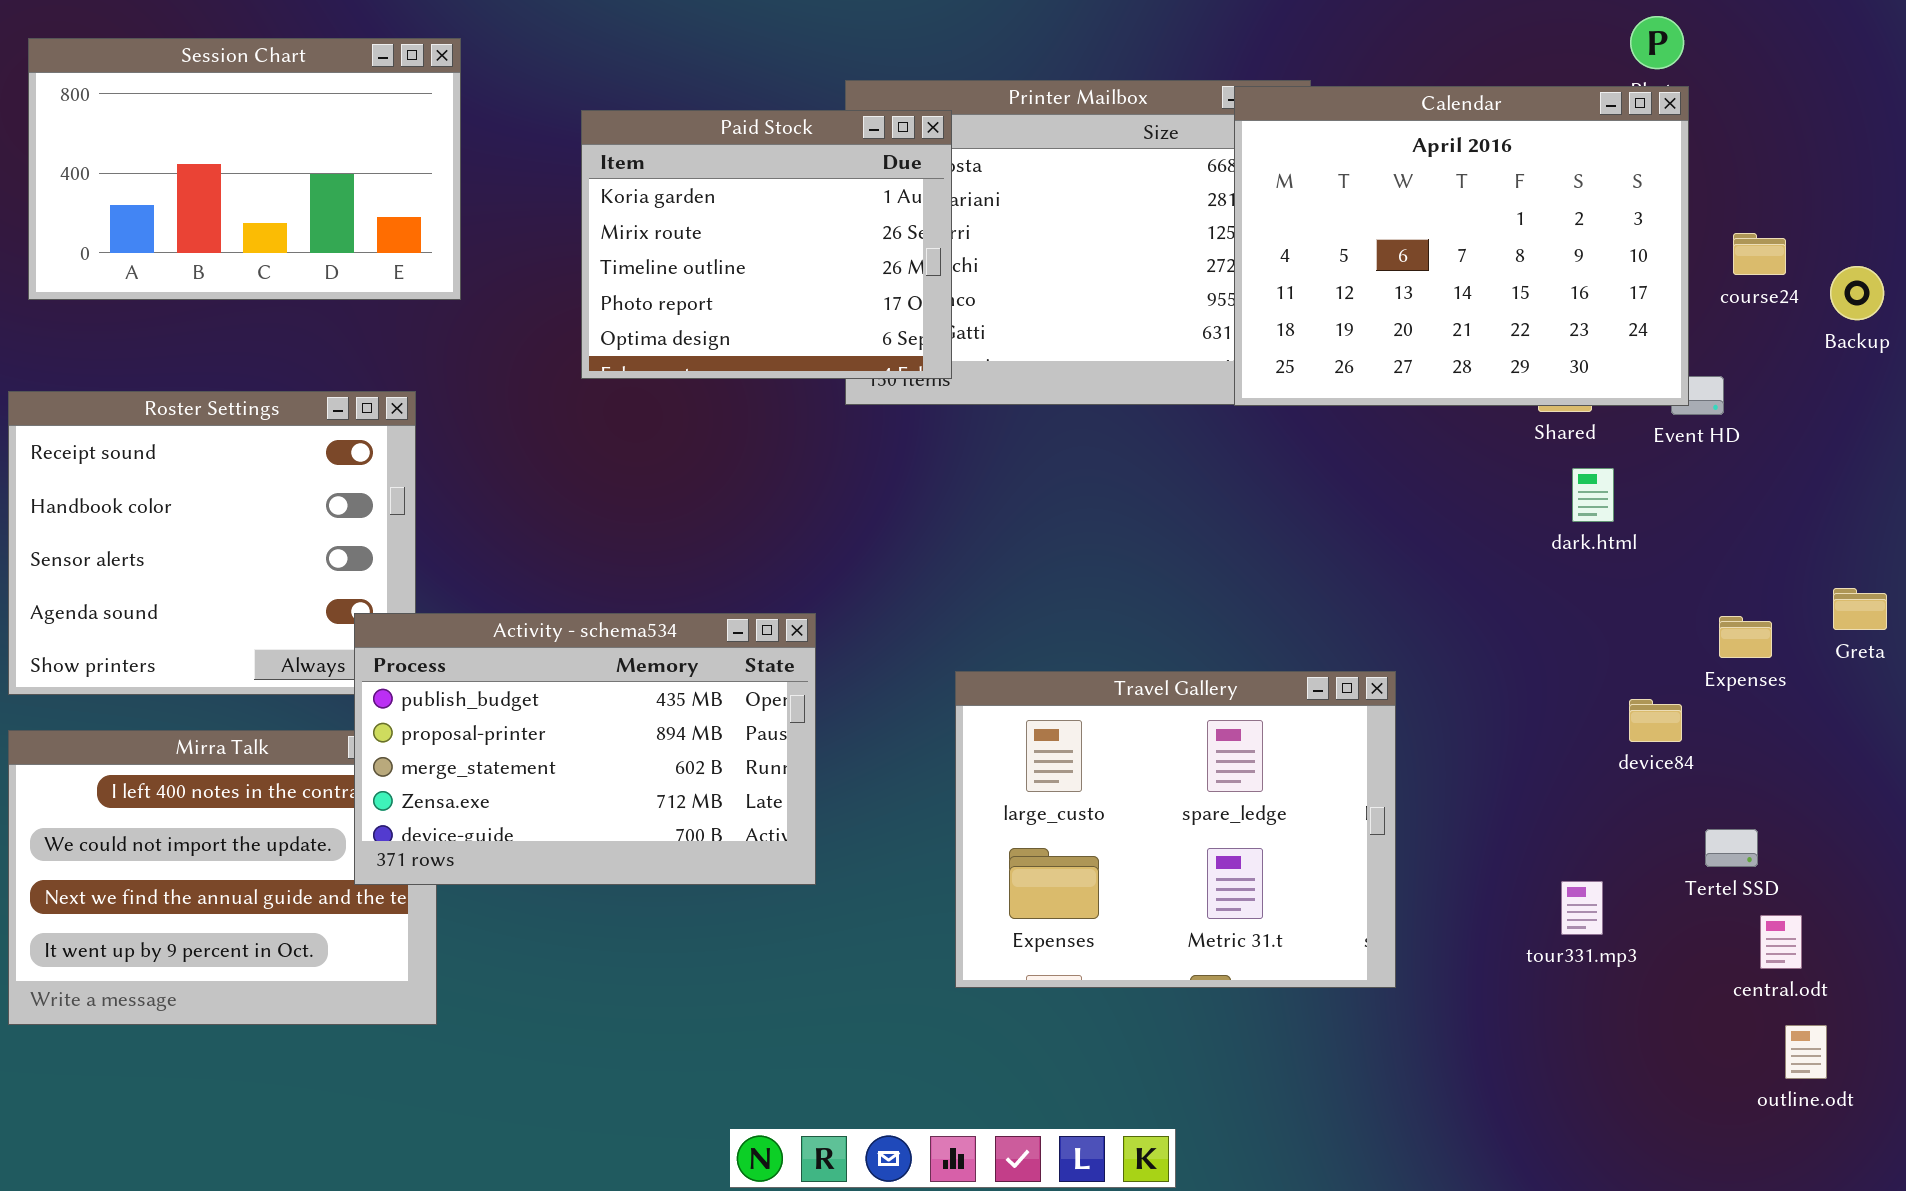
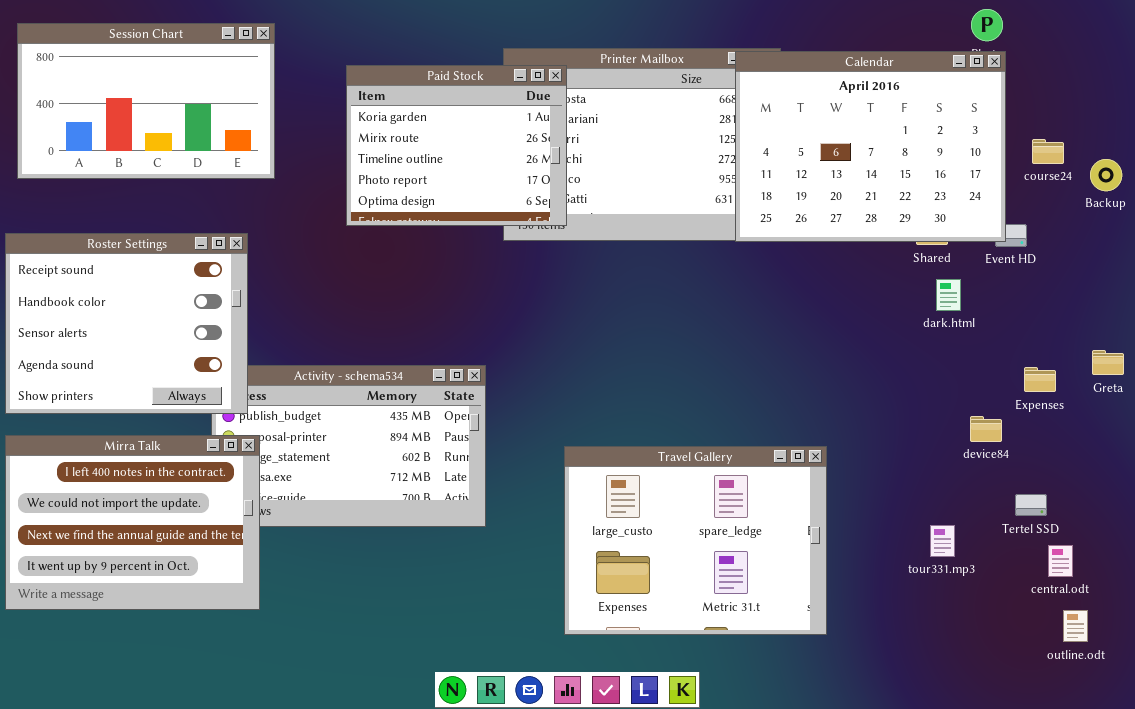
Roster Settings: [8,391,416,695] -> [5,233,248,414], raised
Travel Gallery: [955,671,1396,988] -> [564,446,827,635], moved
Mirra Talk: [8,730,437,1025] -> [5,435,260,610], raised

